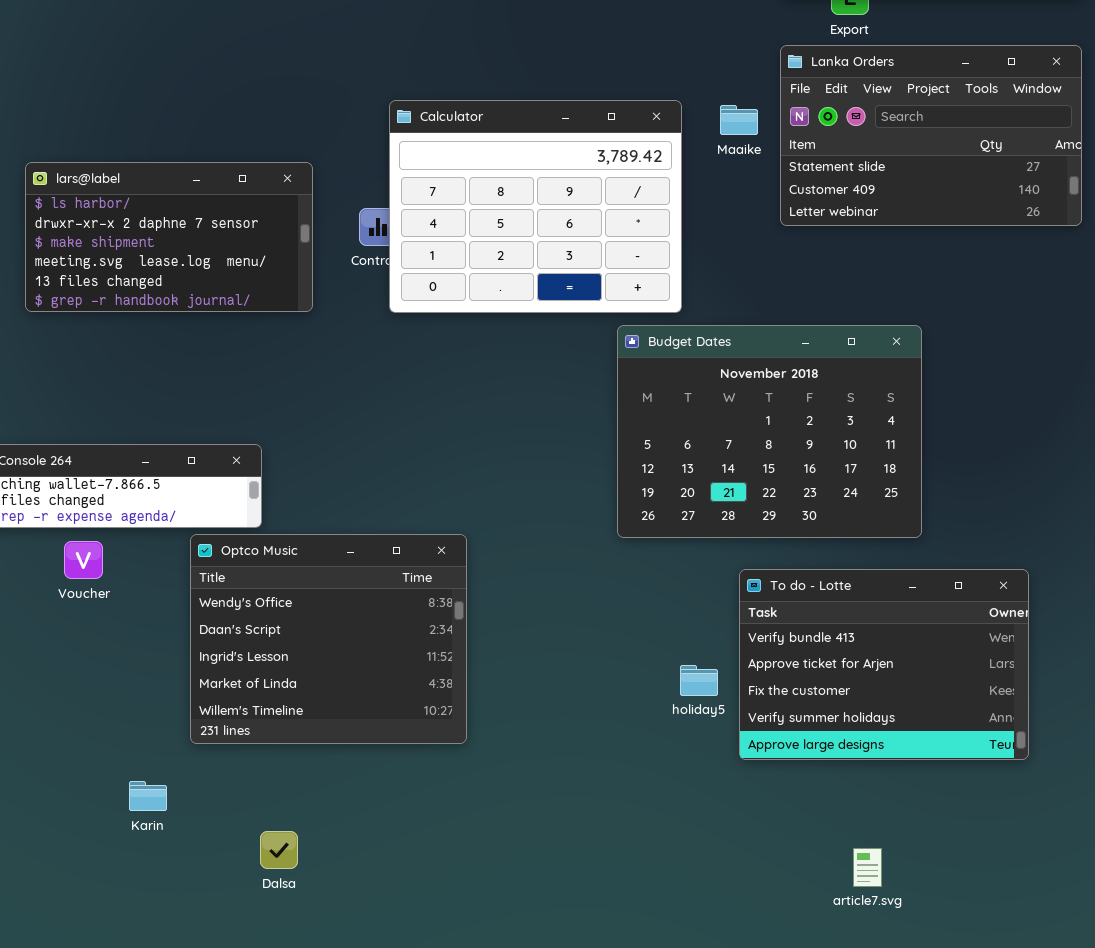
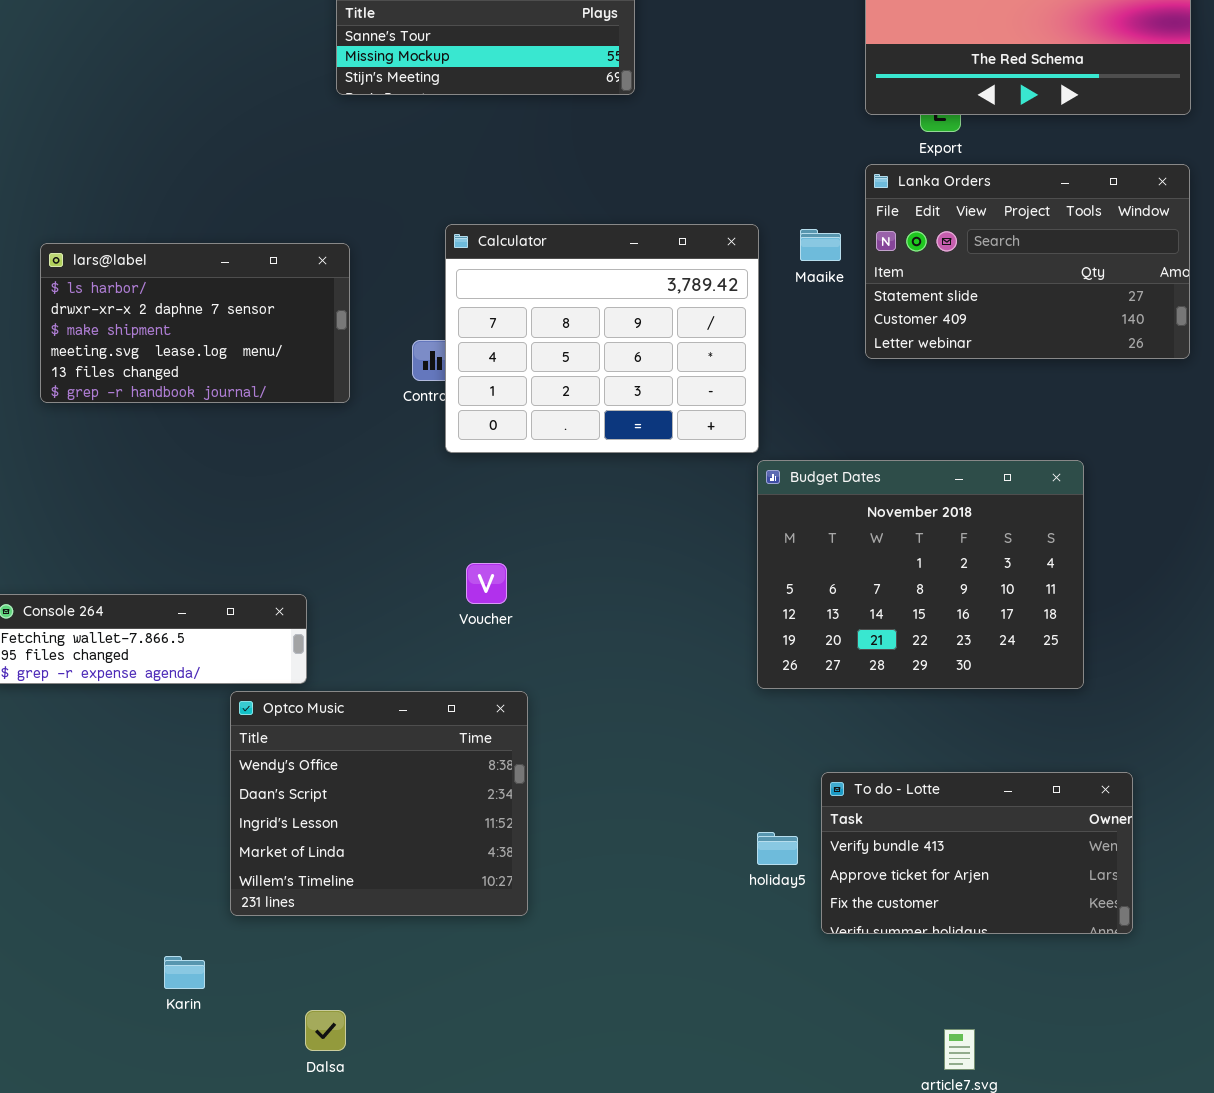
lars@label: [25,162,313,312] -> [40,243,350,403], moved
Budget Dates: [617,325,922,538] -> [757,460,1084,689], moved
Voucher: [64,541,103,579] -> [466,563,507,604], moved
To do - Lotte: [739,569,1029,760] -> [821,772,1133,934], resized

